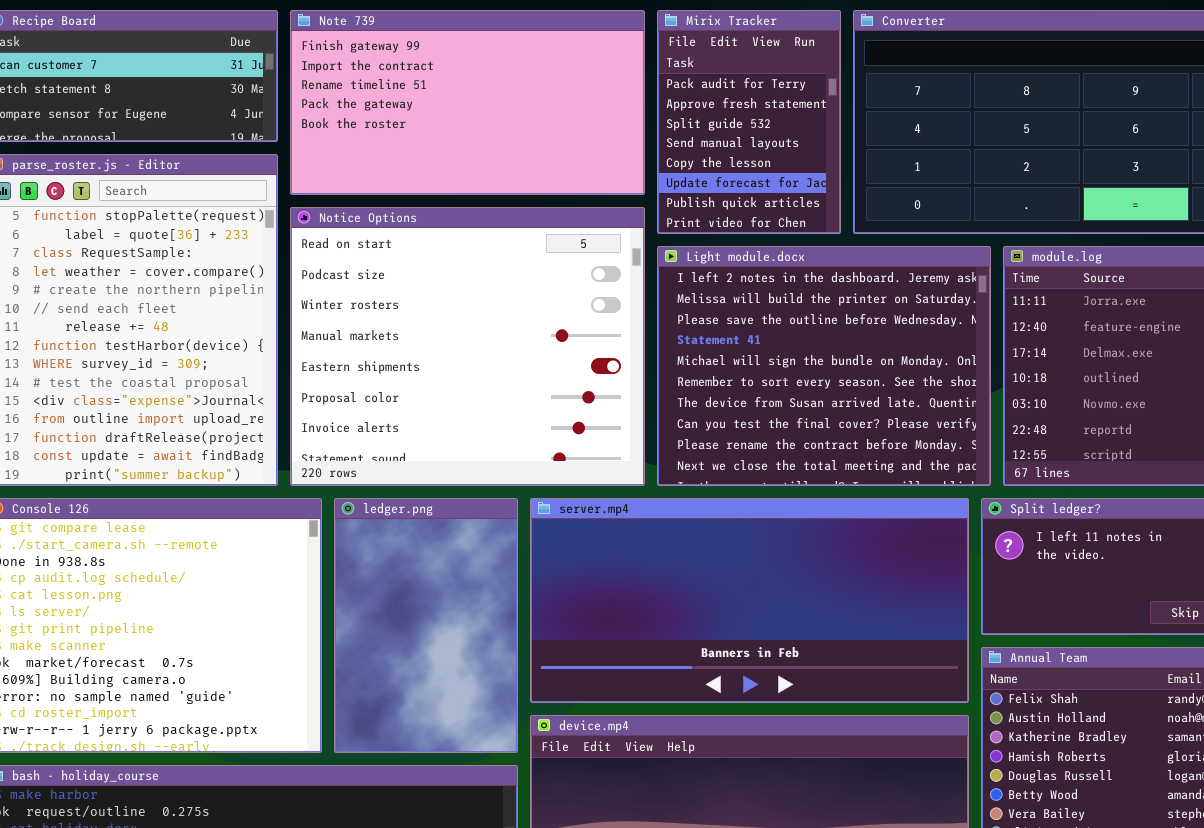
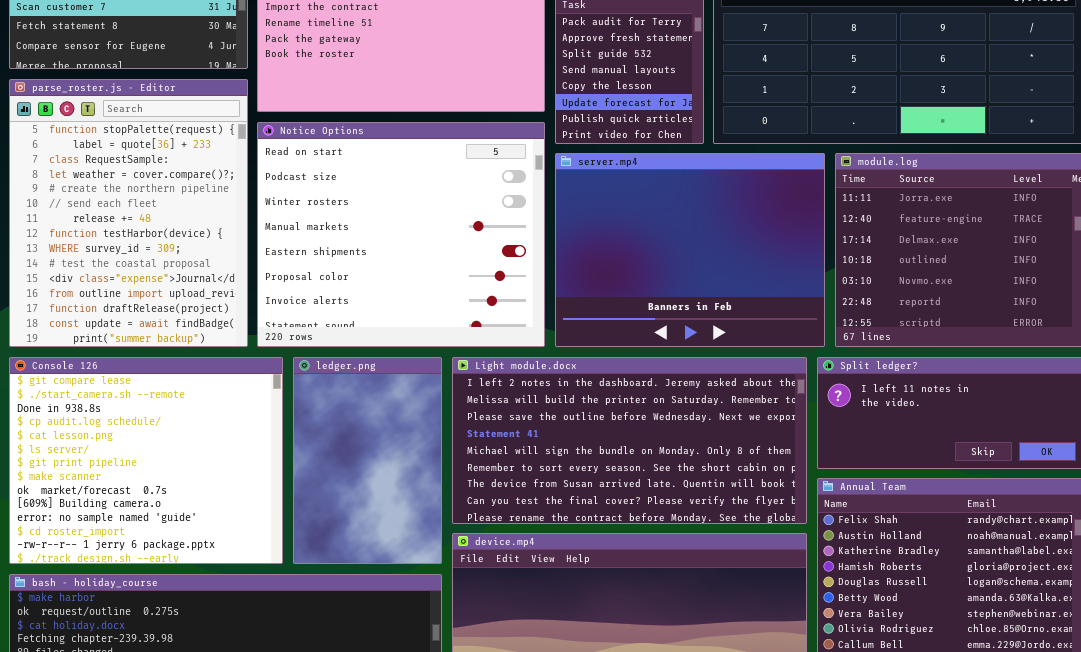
Light module.docx: [657,246,991,486] -> [452,357,807,524], moved, resized
server.mp4: [530,498,969,703] -> [555,153,825,347], moved, resized

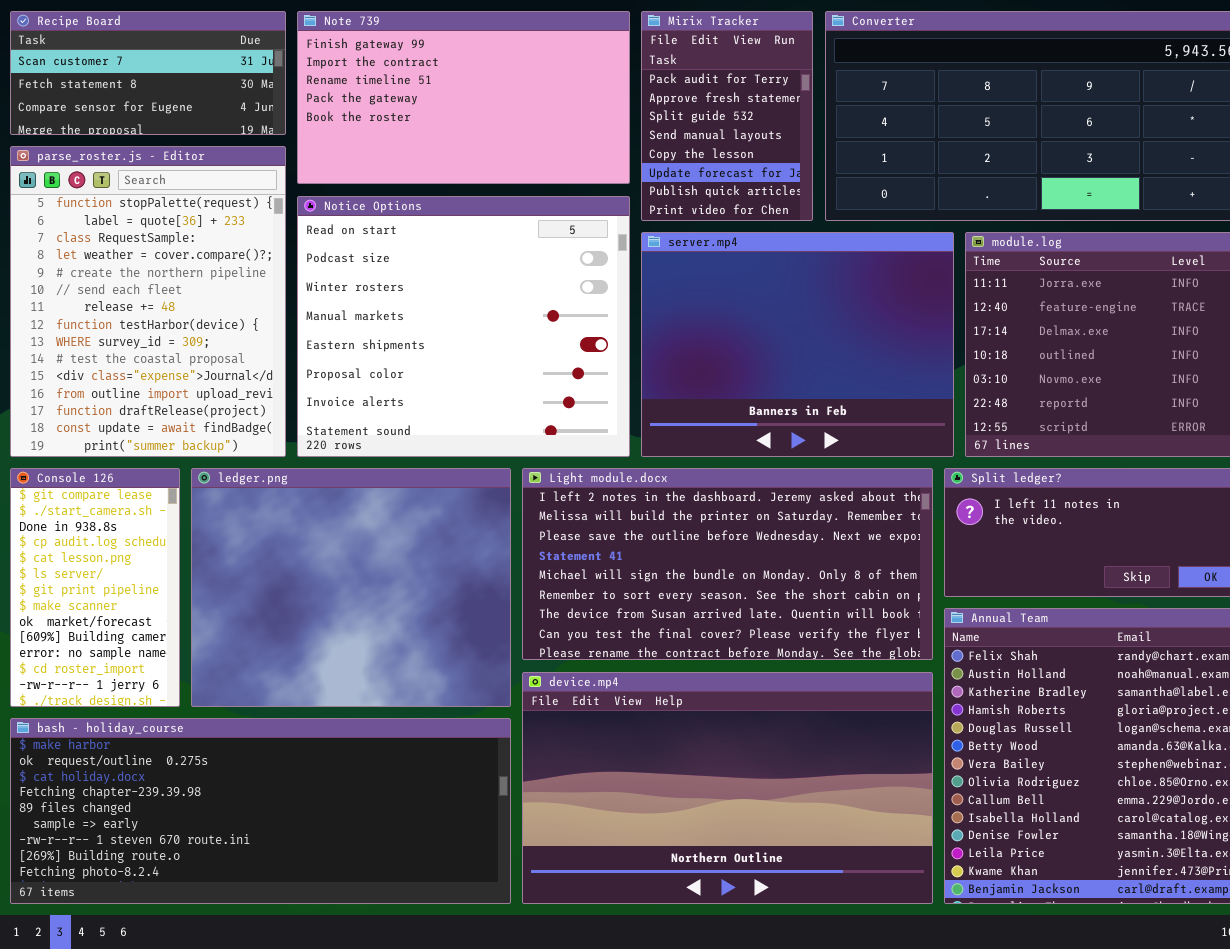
Console 126: [9,357,283,564] -> [10,468,180,707], resized
ledger.png: [293,357,442,564] -> [191,468,511,707], resized

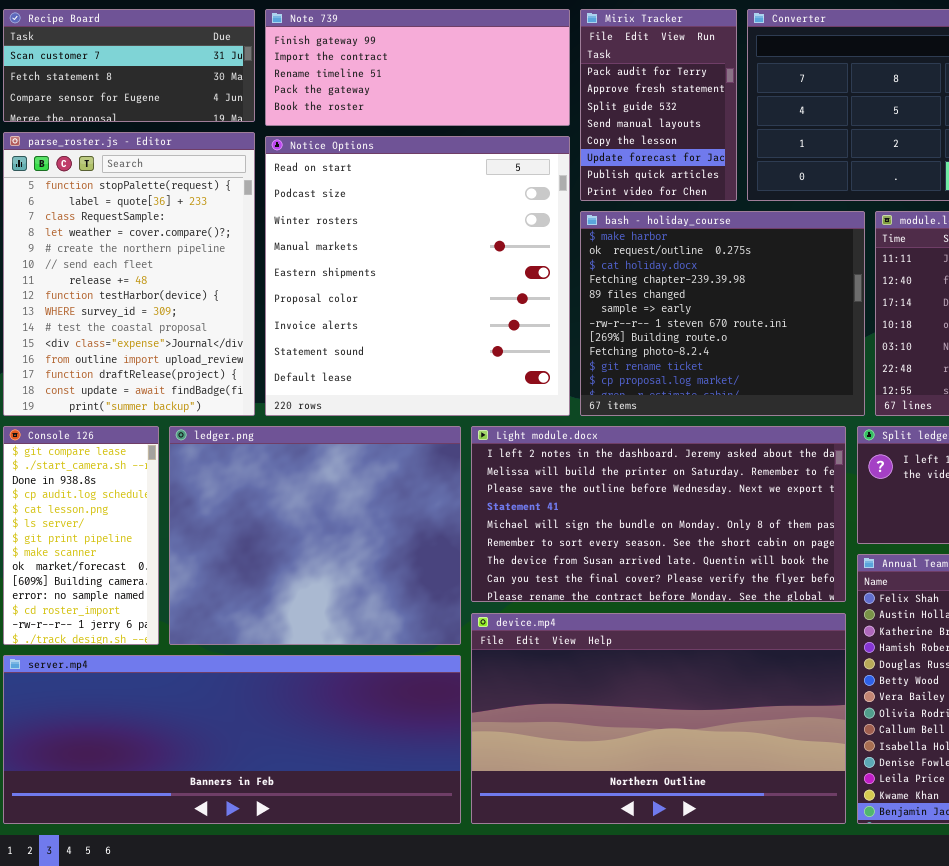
Note 739: [297,11,630,184] -> [265,9,570,126], resized
Notice Options: [297,196,630,457] -> [265,136,570,416], resized
server.mp4: [641,232,954,457] -> [3,655,461,824], moved, resized
bash - holiday_course: [10,718,511,904] -> [580,211,865,416], moved, resized

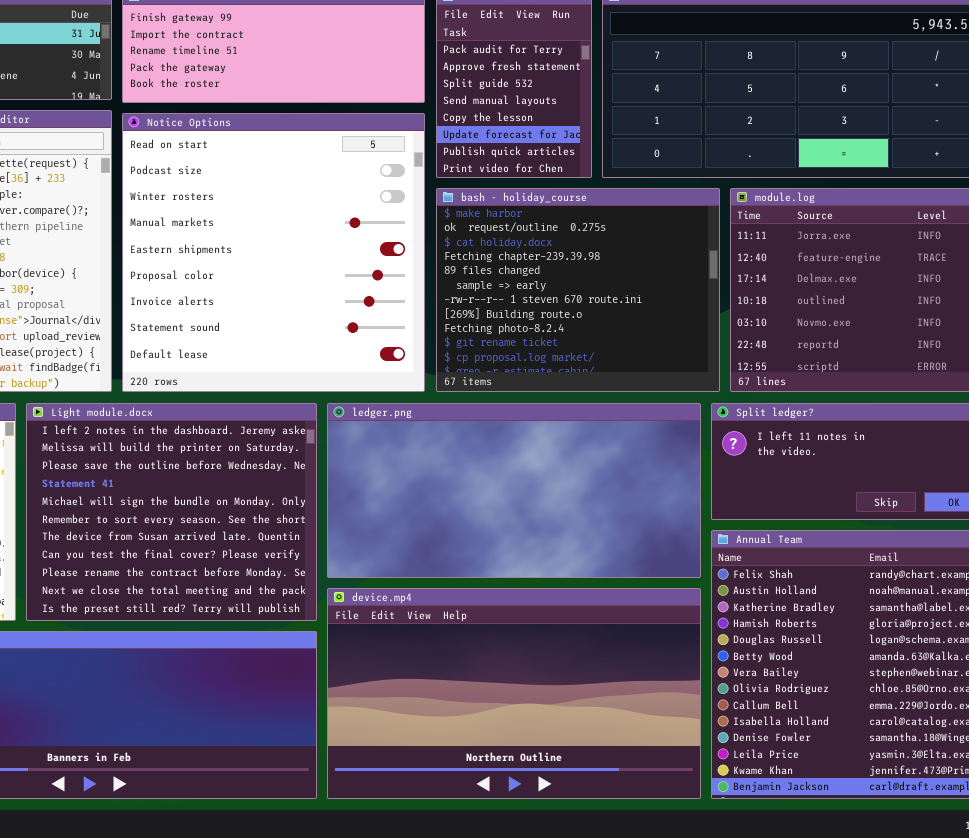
ledger.png: [169,426,461,645] -> [327,403,701,578], moved, resized
Light module.docx: [471,426,846,602] -> [26,403,317,621], moved, resized

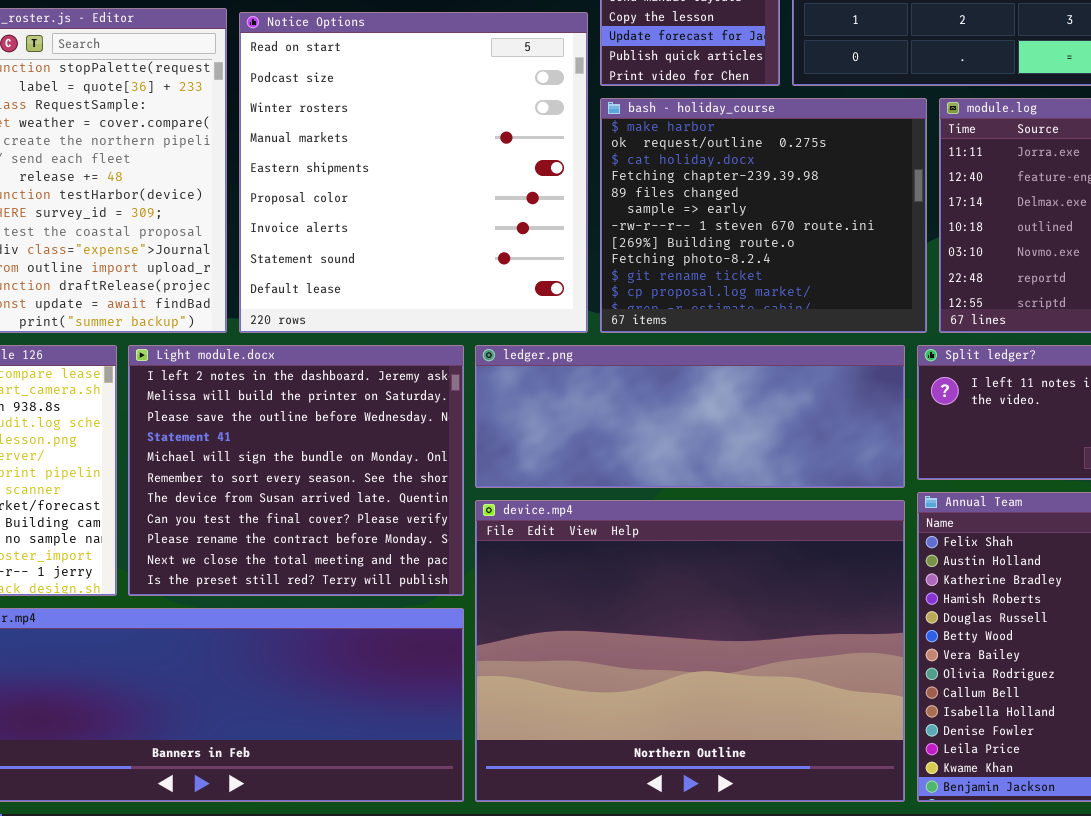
ledger.png: [327,403,701,578] -> [475,345,905,488], resized
device.mp4: [327,588,701,799] -> [475,500,905,802], resized

